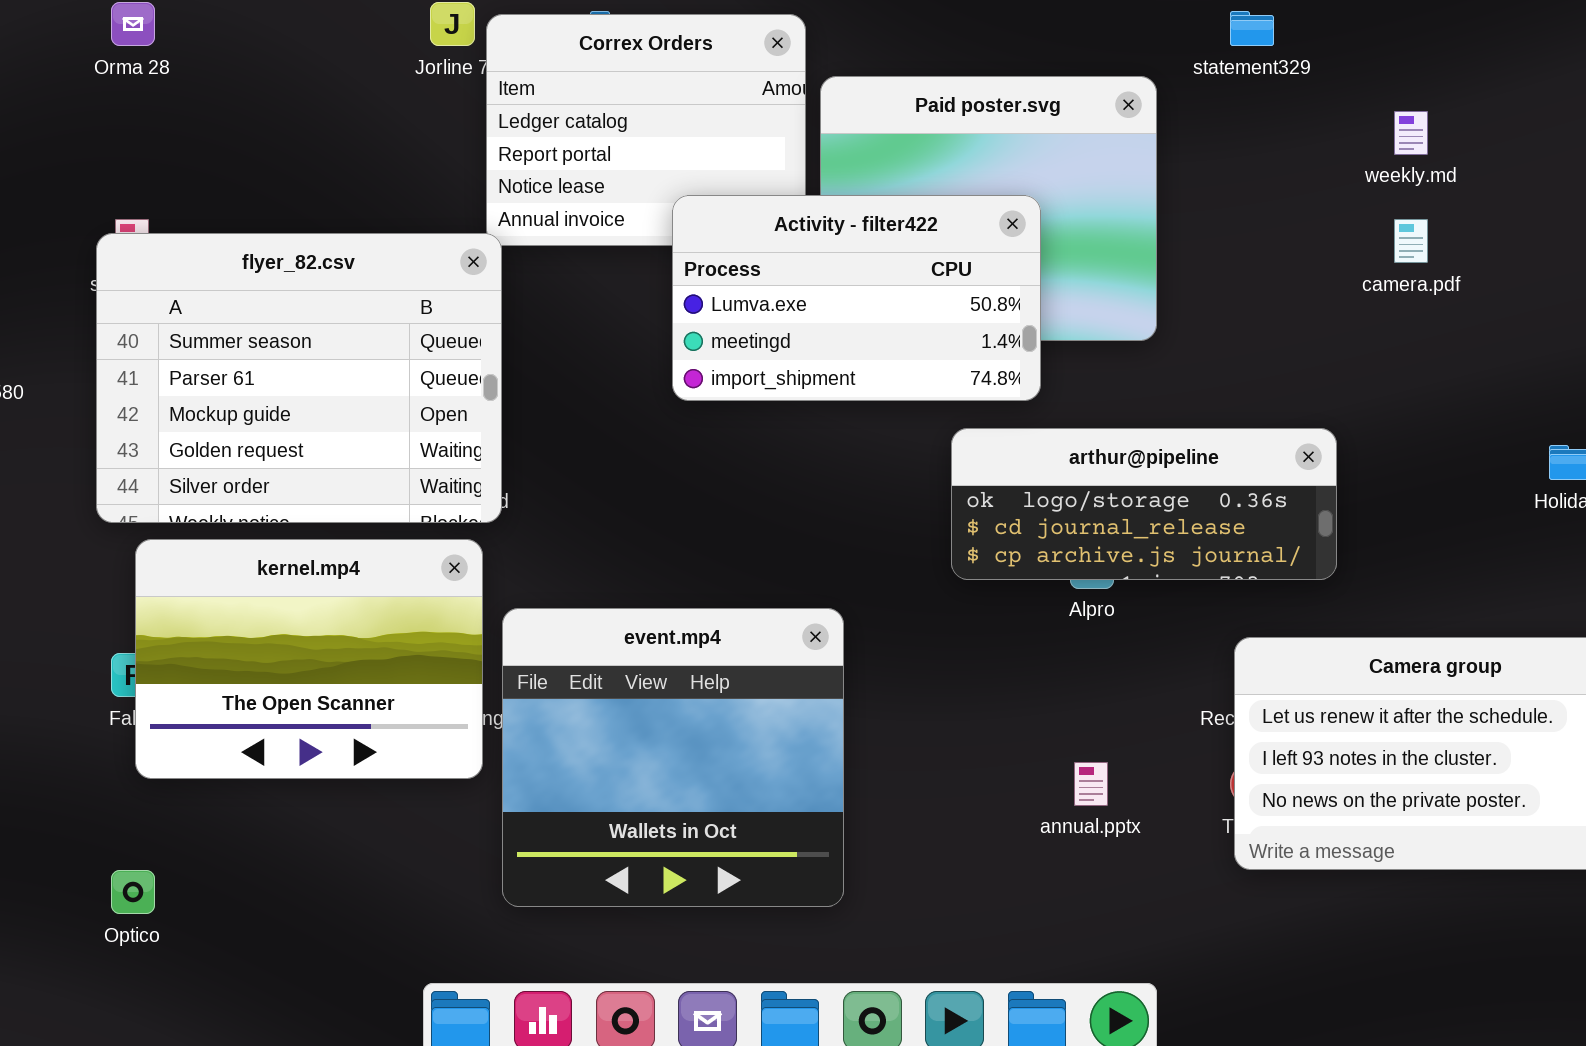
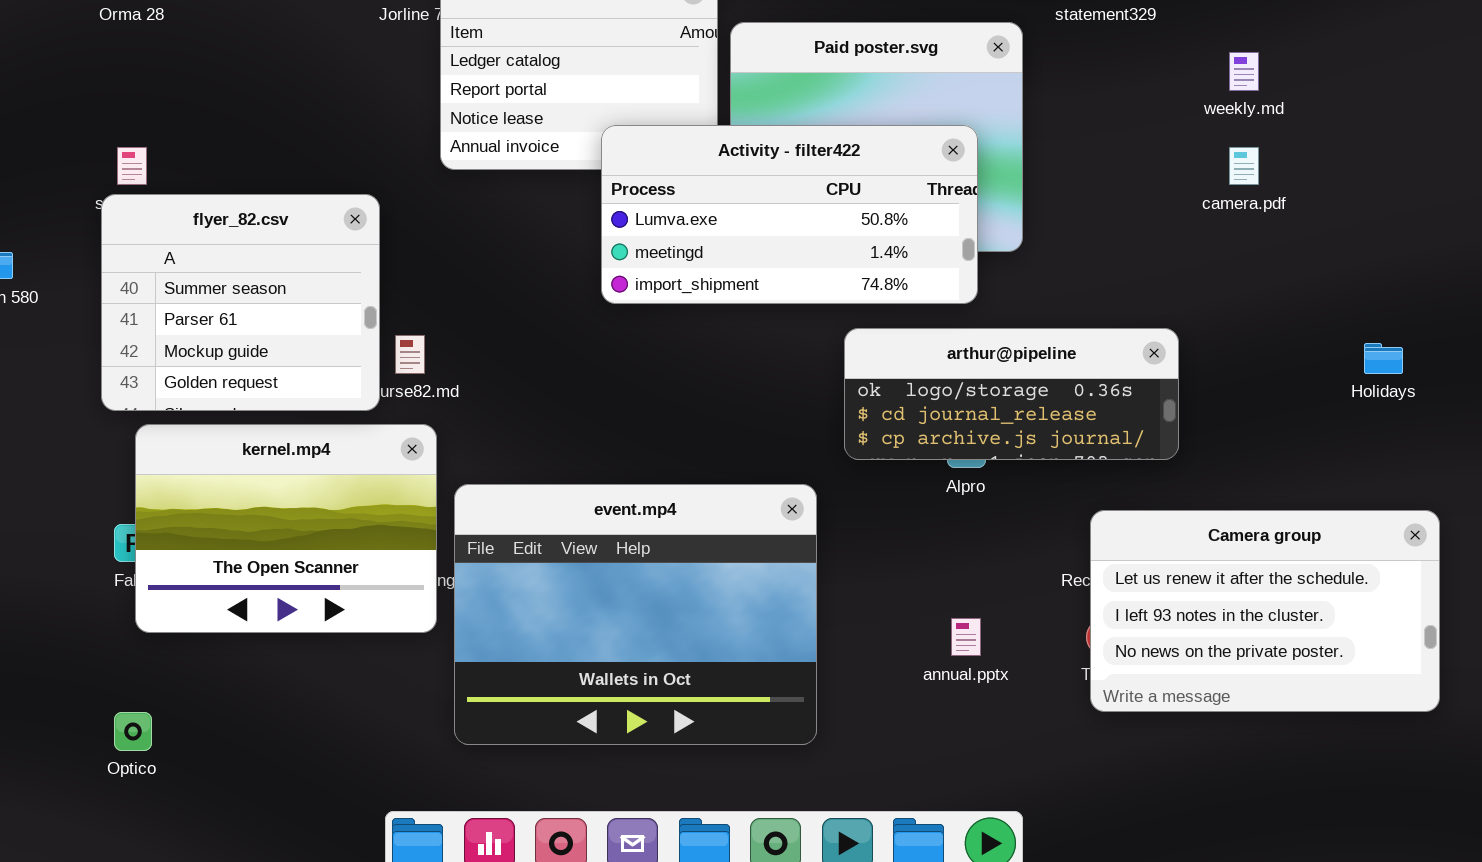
Activity - filter422: [672,195,1041,401] -> [601,125,978,304], resized
flyer_82.csv: [96,233,502,523] -> [101,194,380,411], resized
event.mp4: [502,608,844,907] -> [454,484,817,745], resized

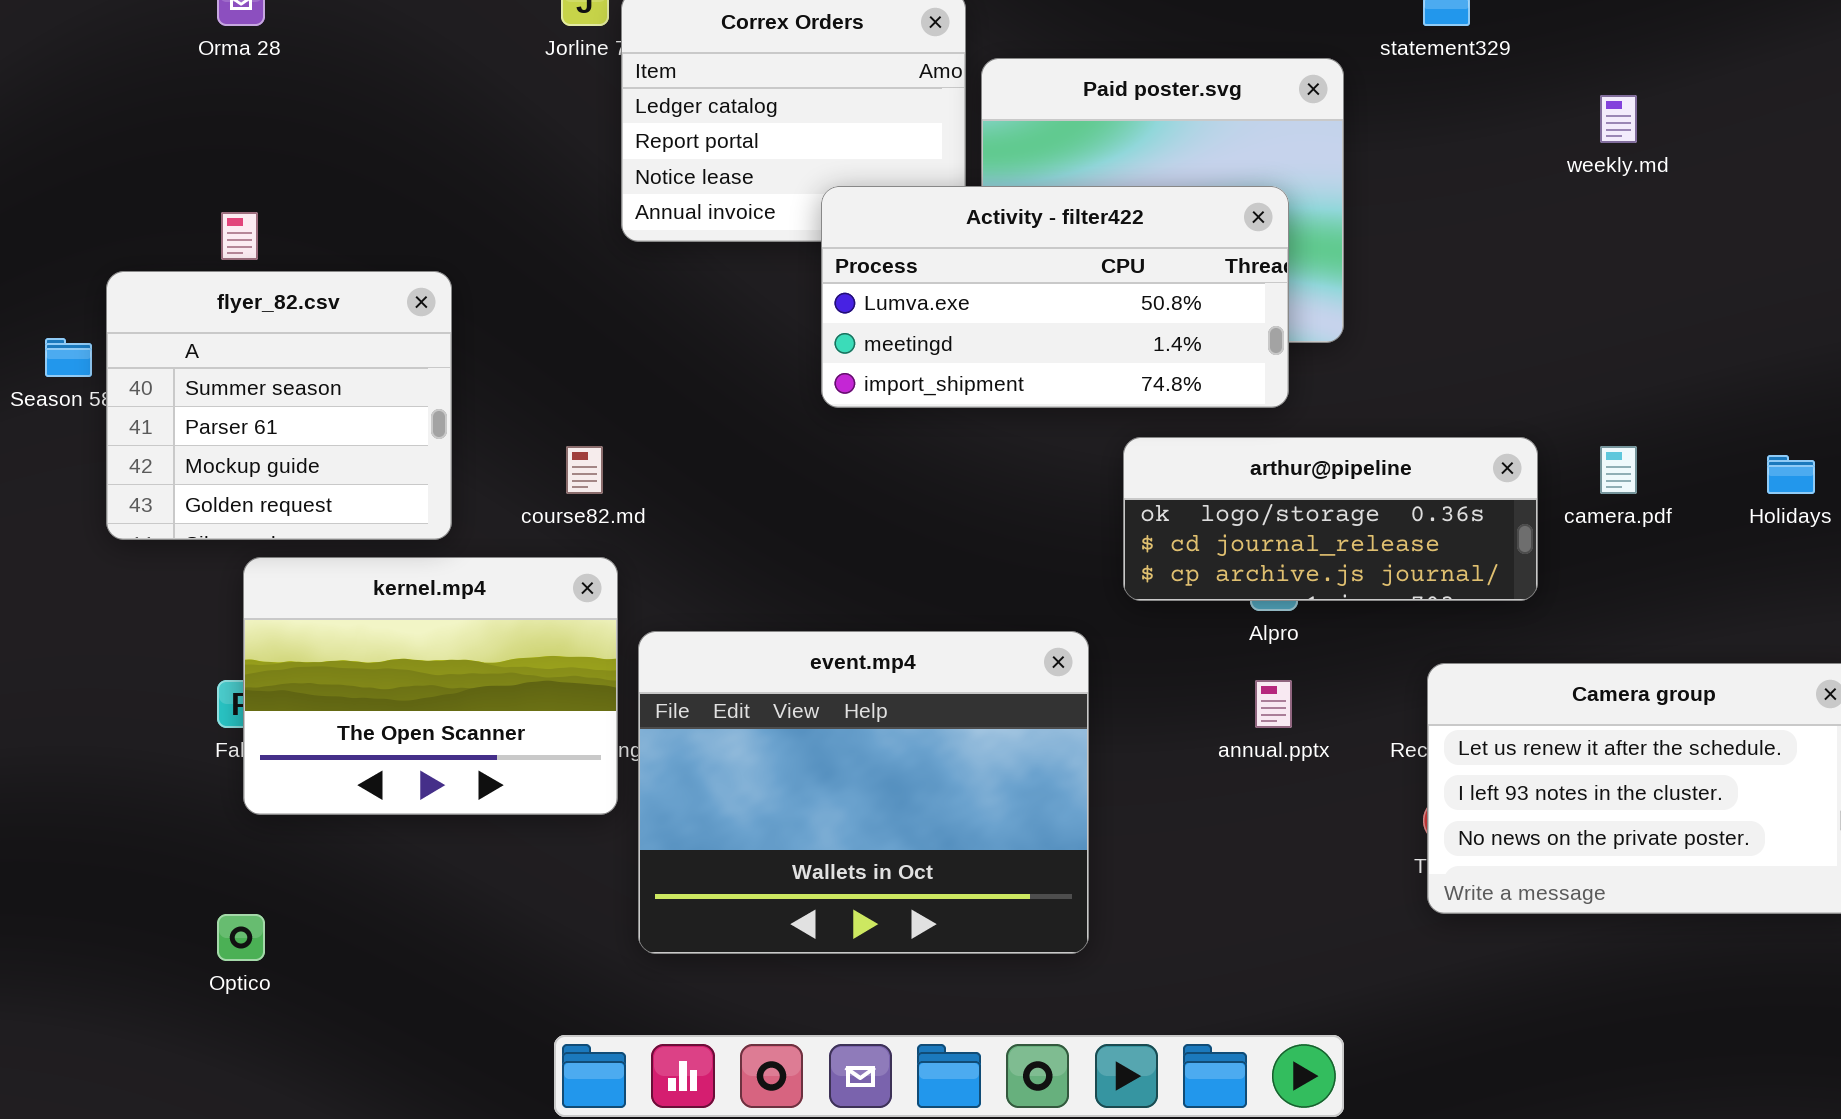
camera.pdf: [1229,147,1259,185] -> [1600,446,1637,494], moved
flyer_82.csv: [101,194,380,411] -> [106,271,452,540], moved
annual.pptx: [951,618,981,656] -> [1255,680,1292,728], moved

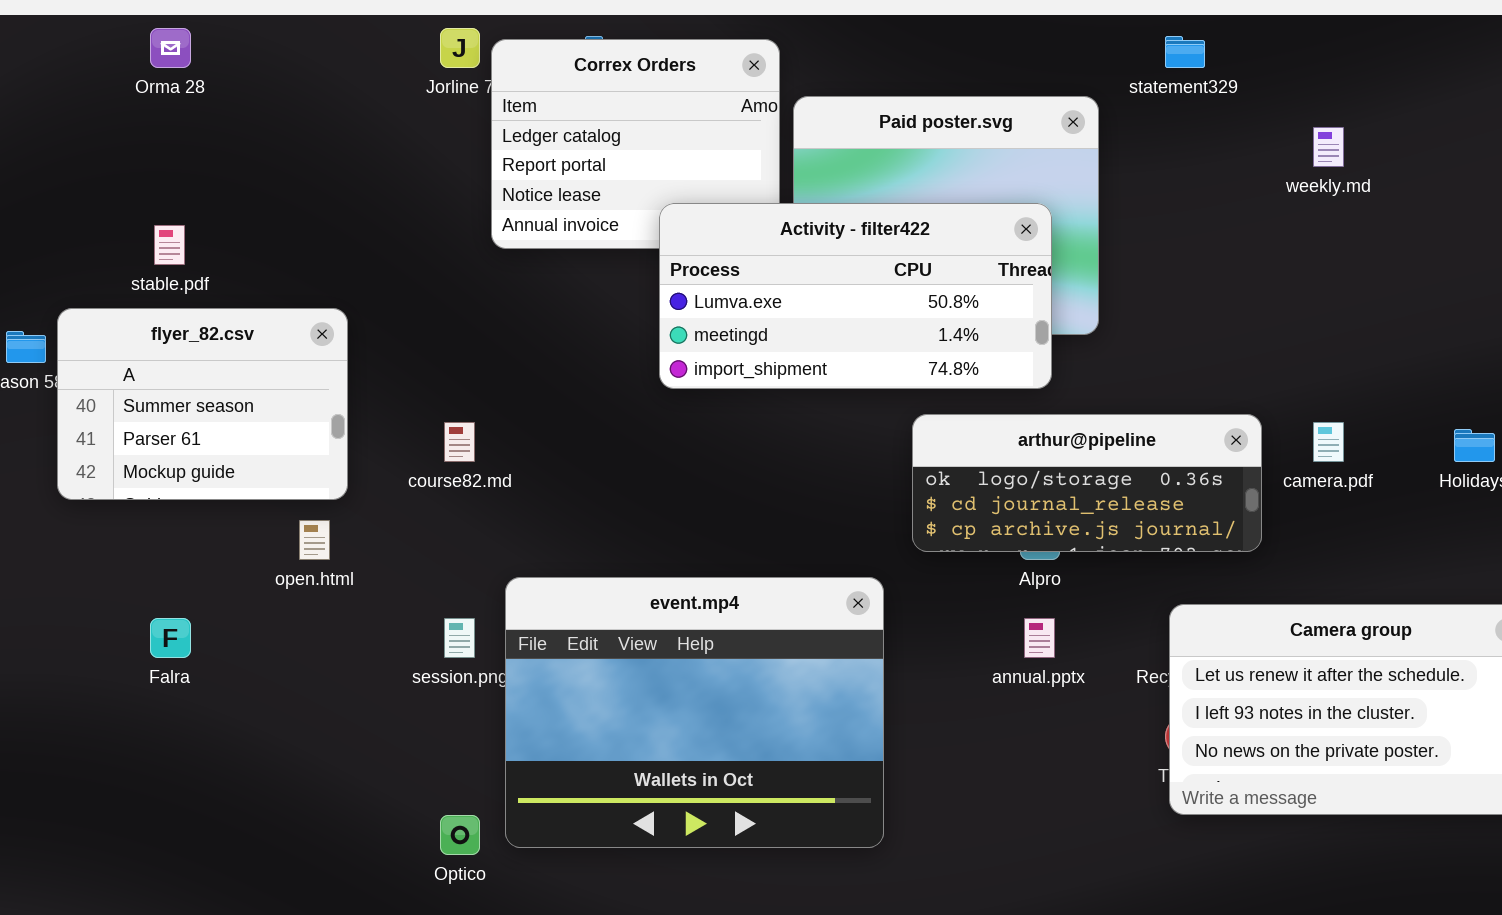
flyer_82.csv: [106,271,452,540] -> [57,308,348,500], resized
kernel.mp4: [243,557,618,815] -> none, closed
Optico: [217,914,265,961] -> [440,815,480,855], moved

